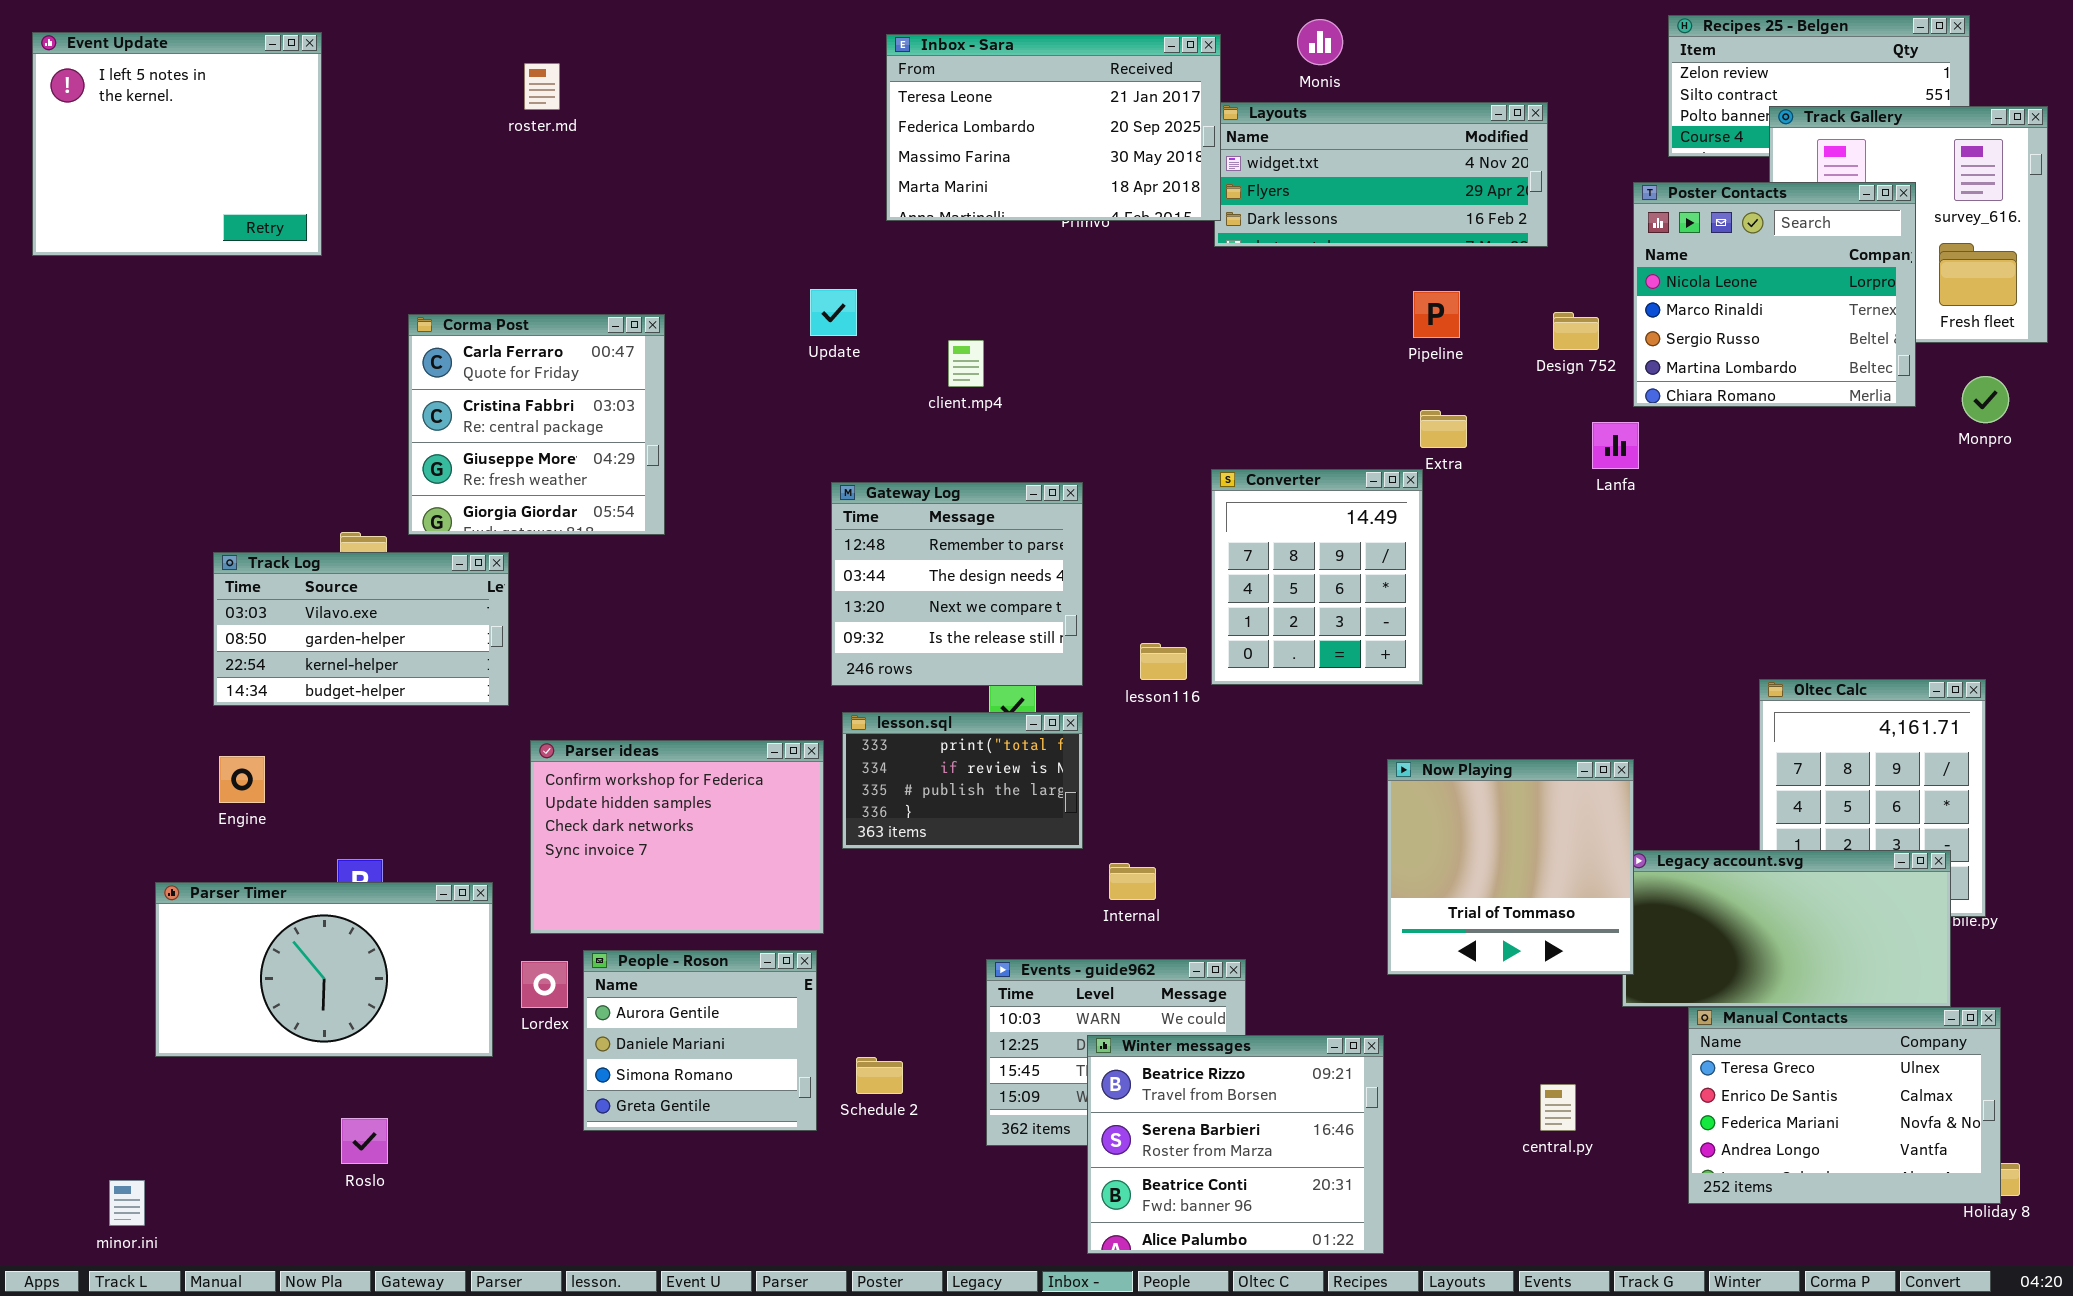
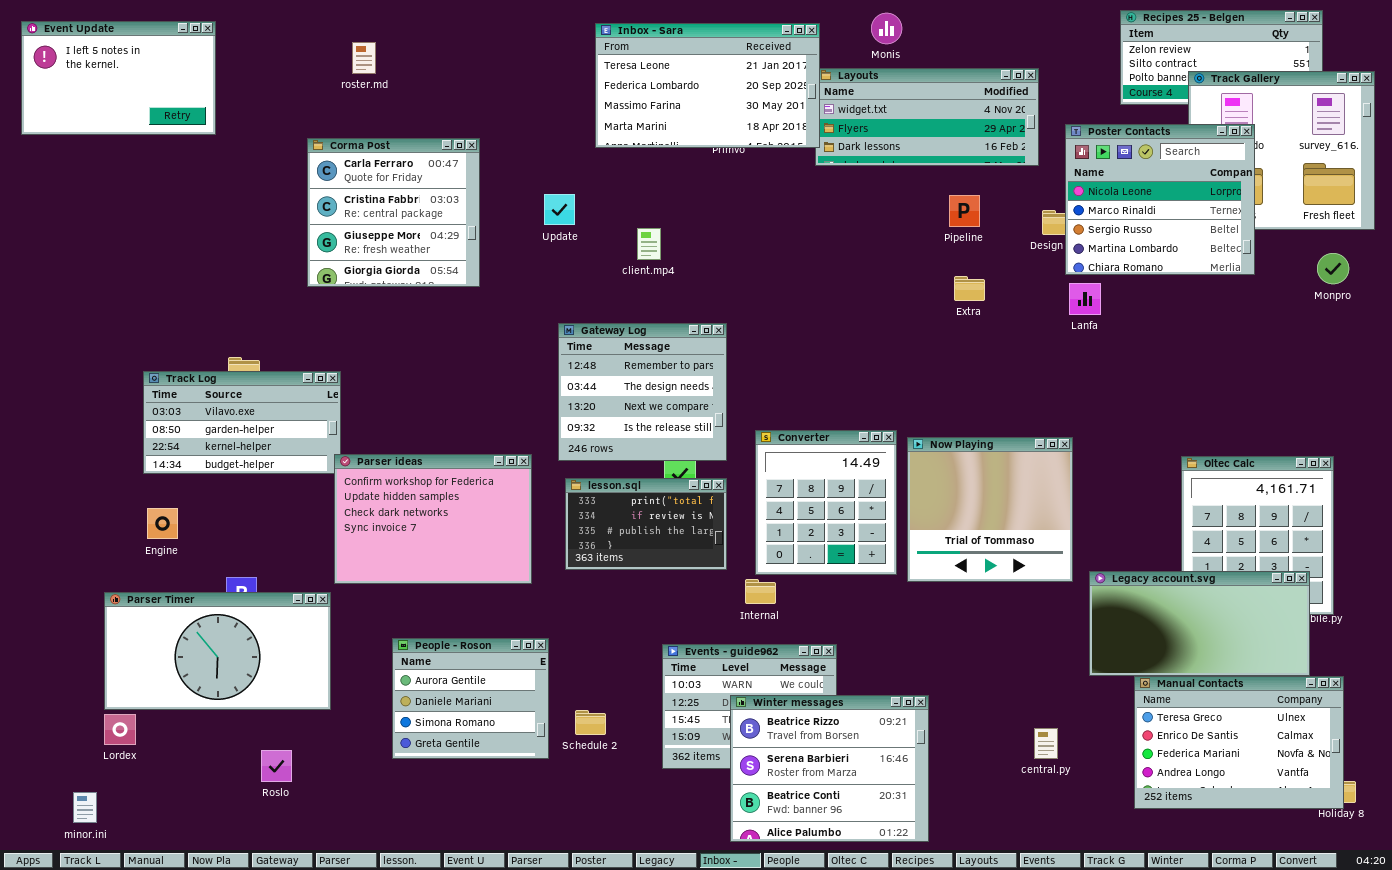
Event Update: [32,32,322,256] -> [21,21,216,135], resized
Poster Contacts: [1633,182,1916,407] -> [1065,124,1255,275], moved
Corma Post: [408,314,665,535] -> [307,138,480,287], moved
Converter: [1211,469,1423,685] -> [755,430,897,575], moved
Parser ideas: [530,740,824,934] -> [334,454,532,584], moved
Now Playing: [1387,759,1634,975] -> [907,437,1073,582], moved
Lordex: [521,961,568,1008] -> [104,714,136,745], moved
Roslo: [341,1118,388,1164] -> [261,750,292,782], moved

